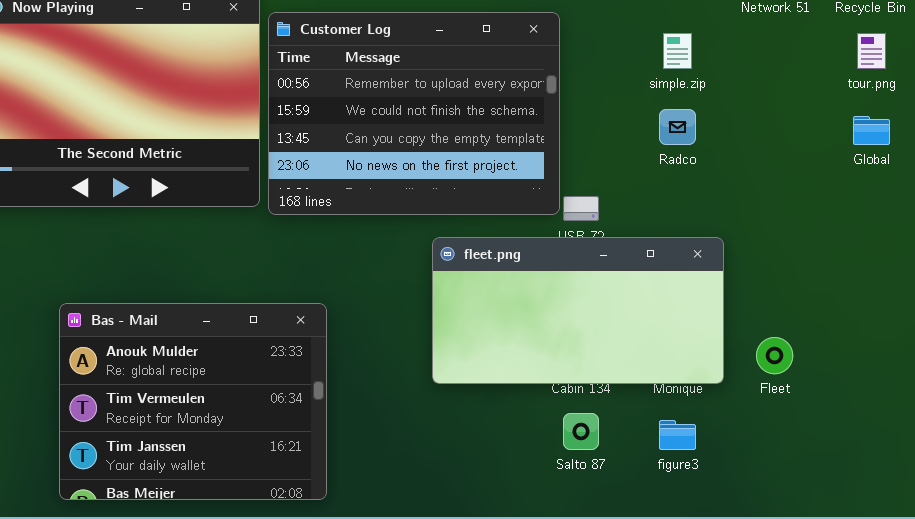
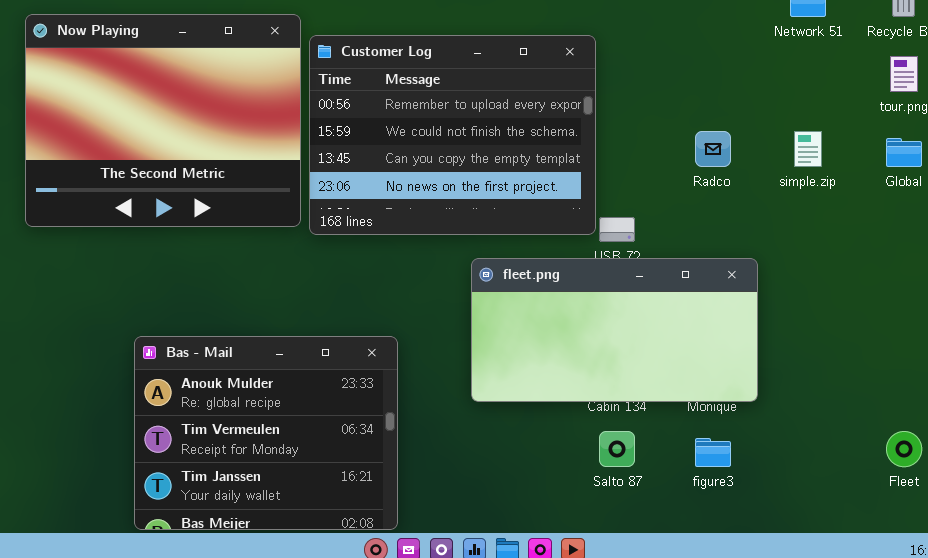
simple.zip: [663,33,692,69] -> [794,131,822,167], moved
Bas - Mail: [59,303,327,500] -> [134,336,398,530], moved
Fleet: [756,337,793,374] -> [886,431,922,467], moved

